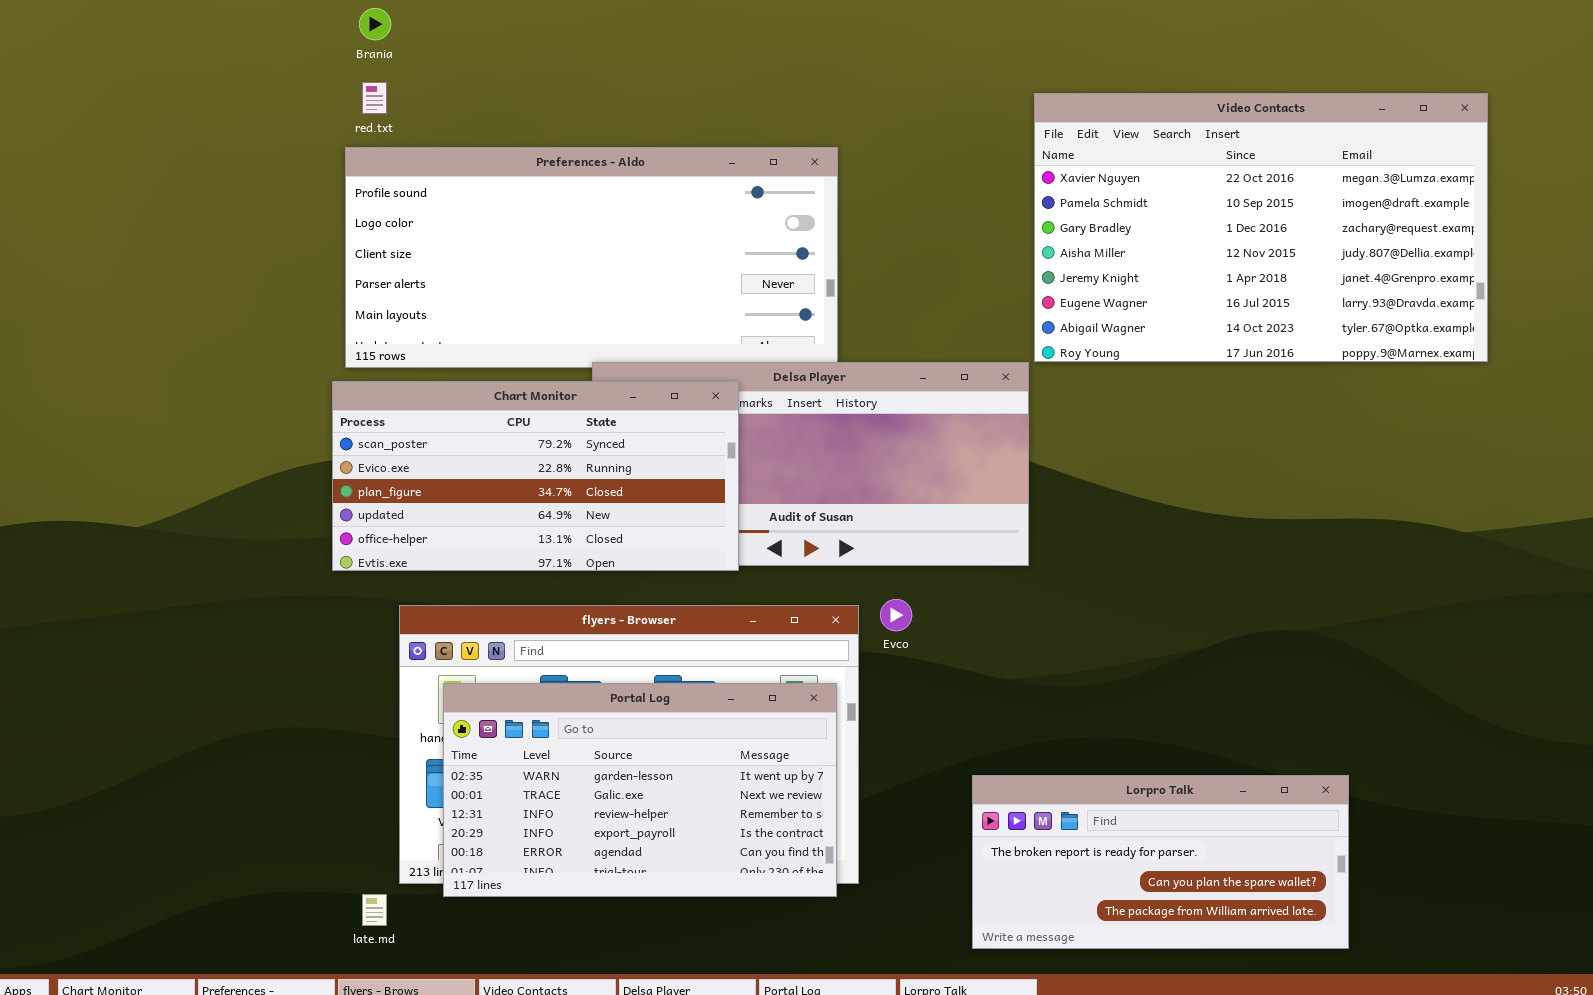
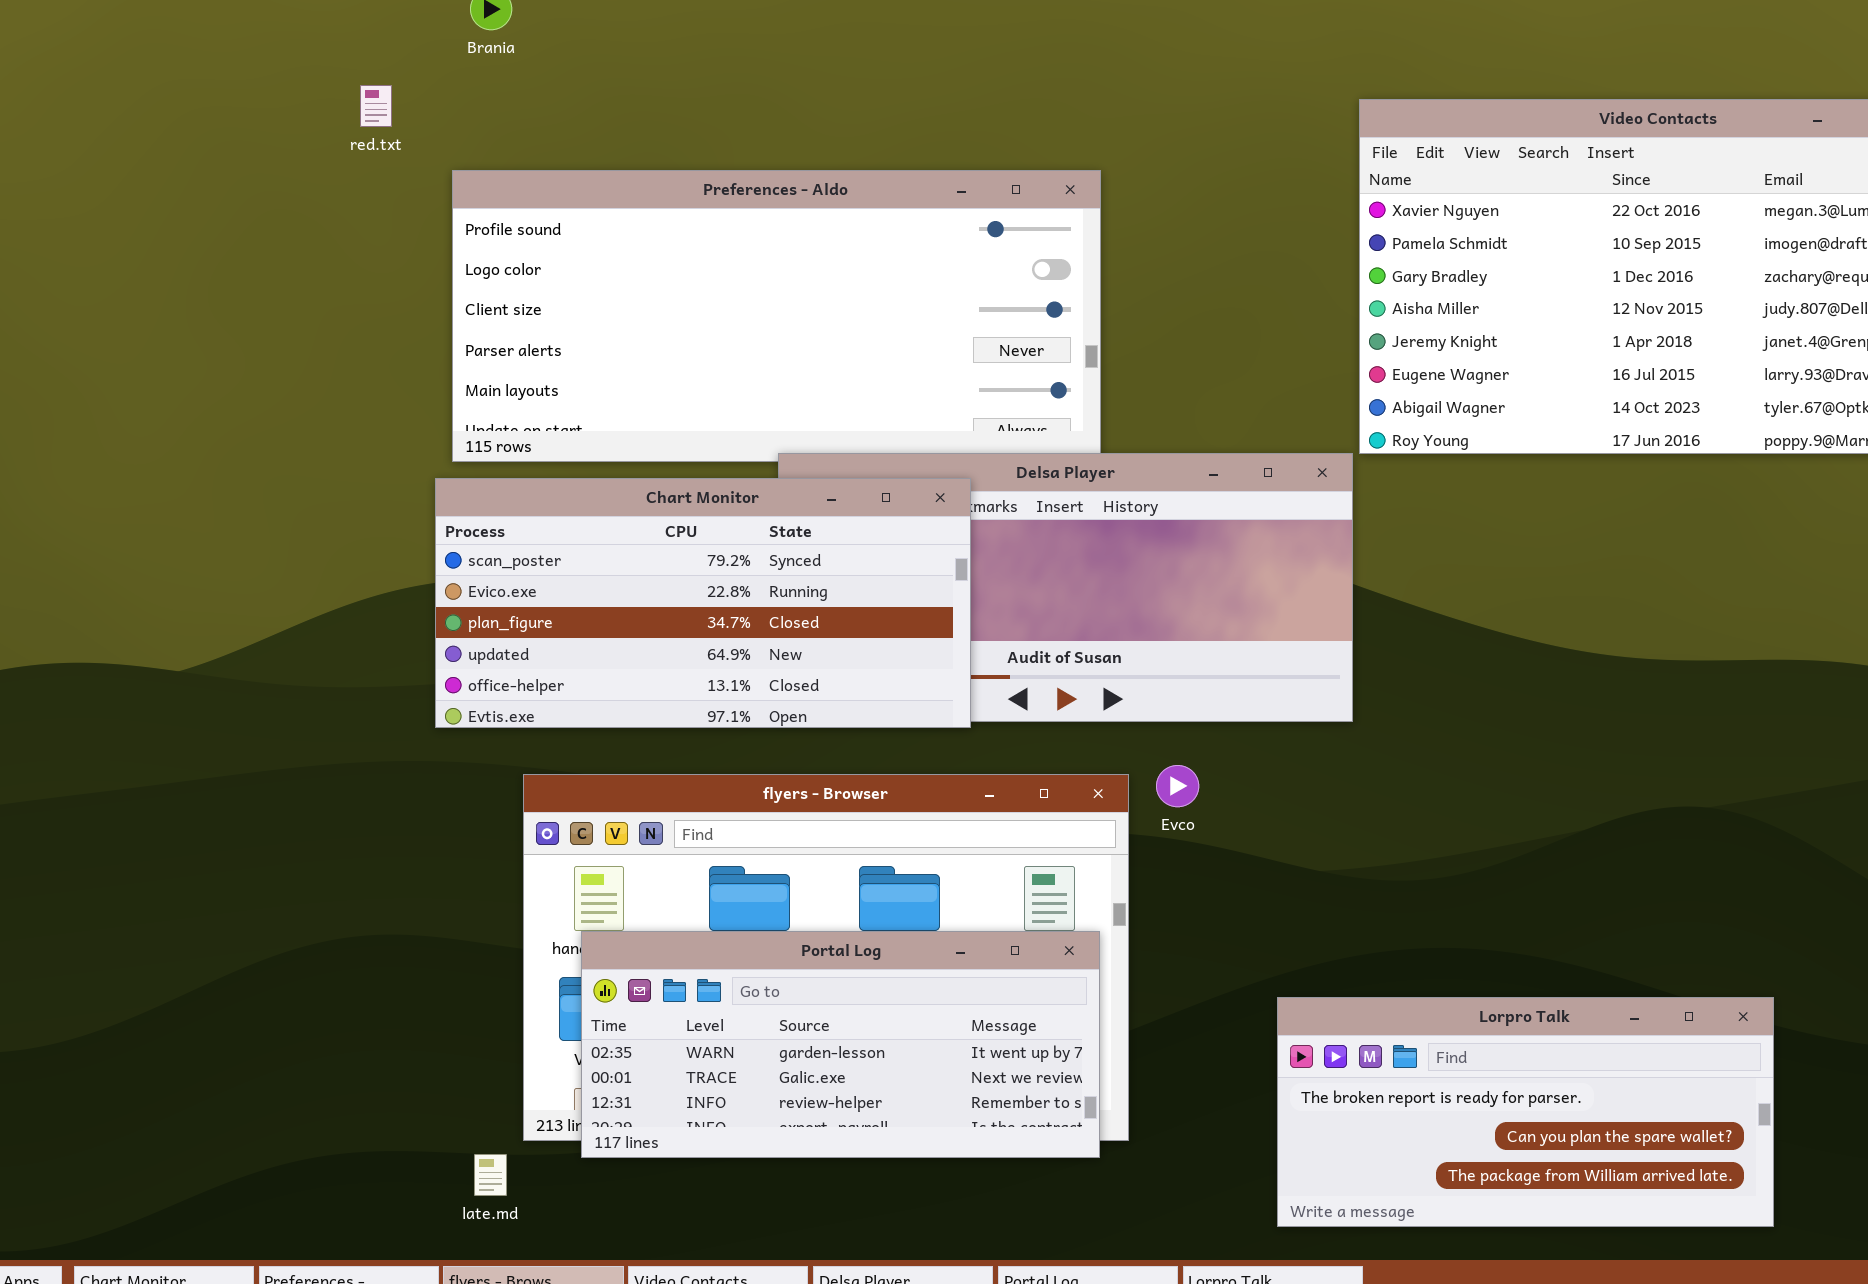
red.txt: [362,82,387,114] -> [360,85,392,127], moved
Portal Log: [443,683,837,897] -> [581,931,1100,1158], resized

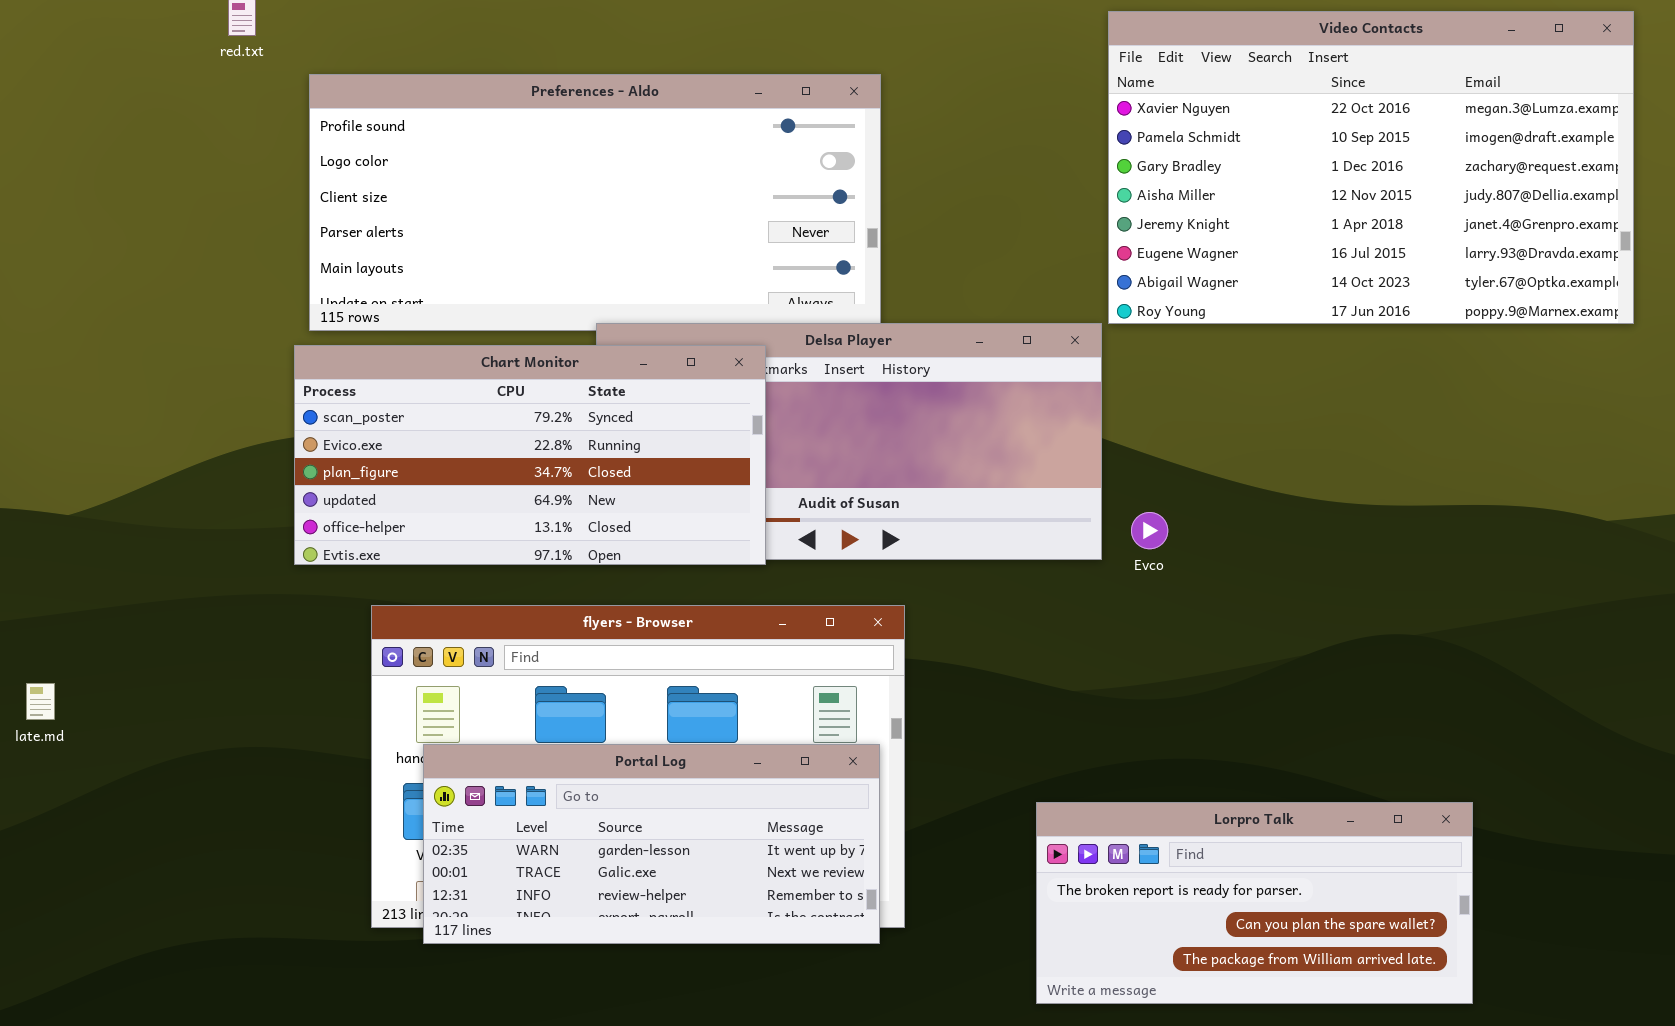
Evco: [1156,765,1199,807] -> [1131,512,1168,549], moved
late.md: [474,1154,507,1196] -> [26,683,55,720], moved

